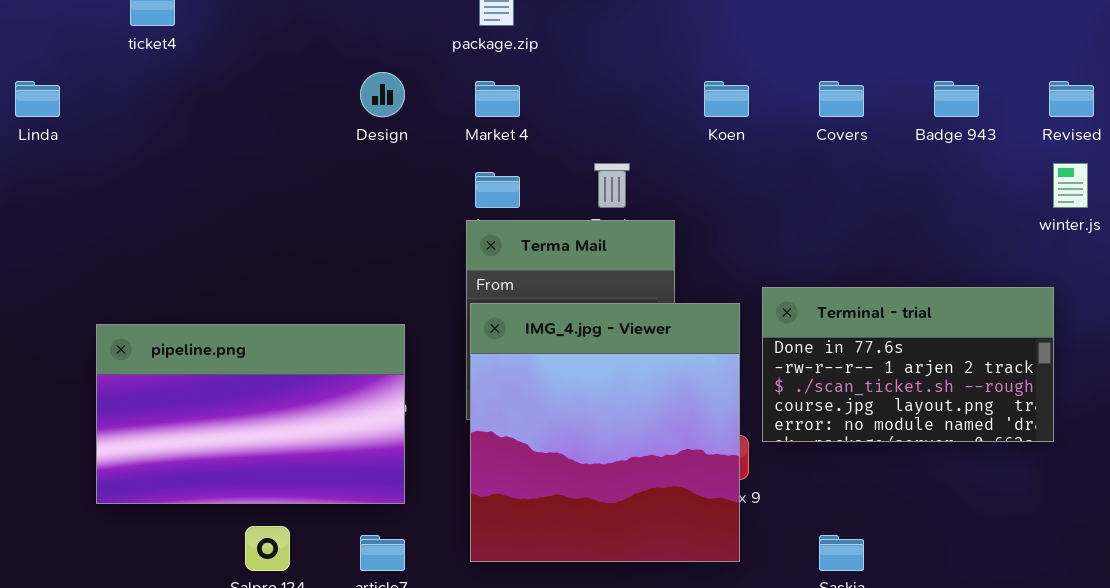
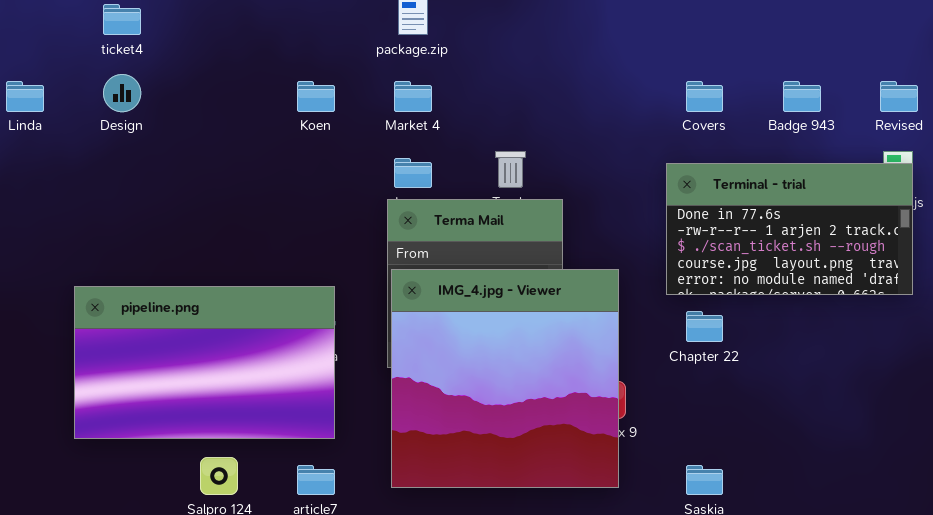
Design: [360,72,405,117] -> [103,74,141,112], moved
Koen: [704,81,749,117] -> [297,81,335,112], moved
Terminal - trial: [762,287,1054,442] -> [666,163,913,295], moved

